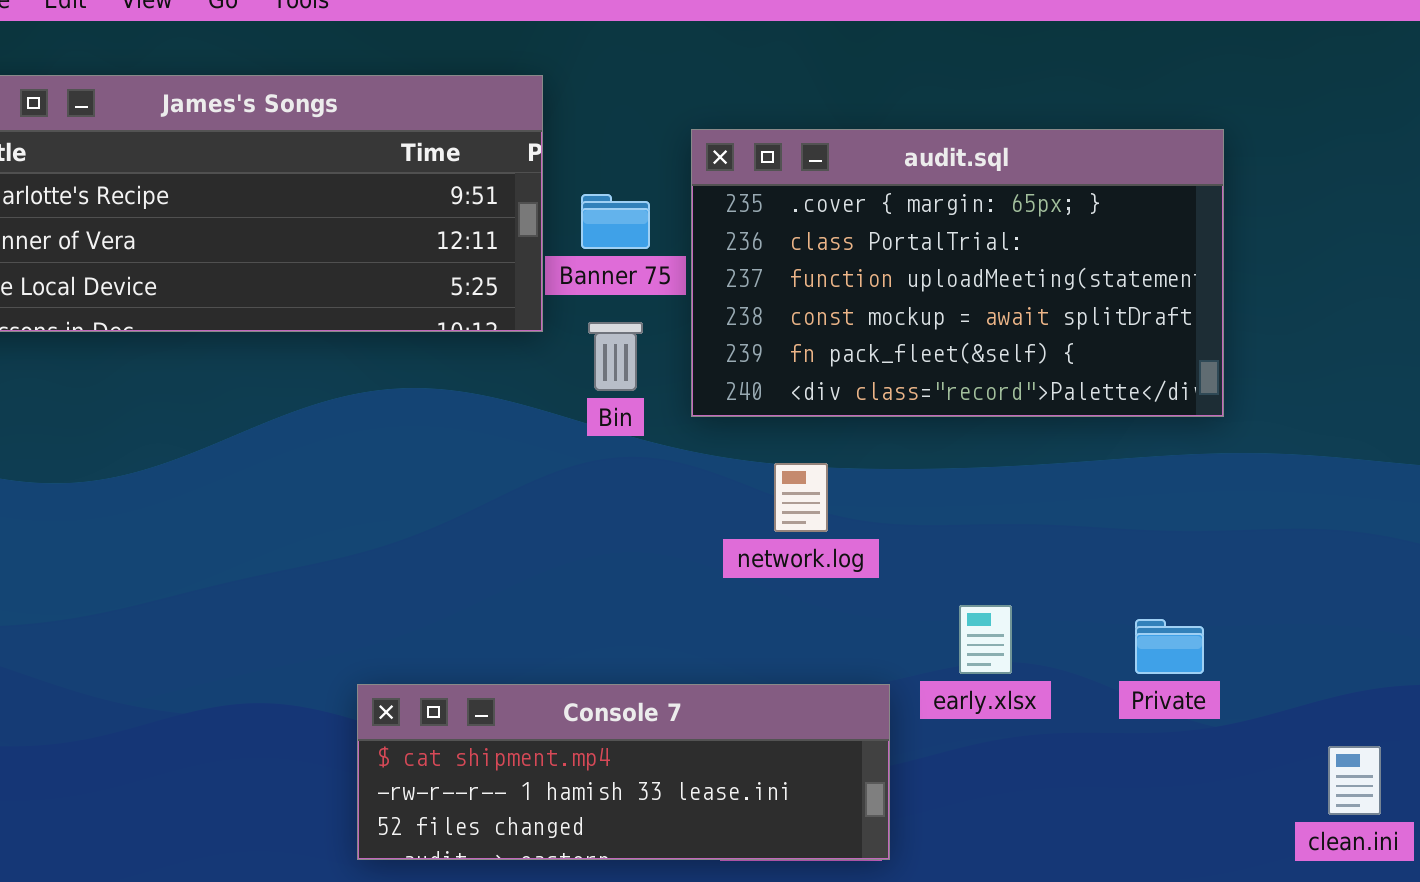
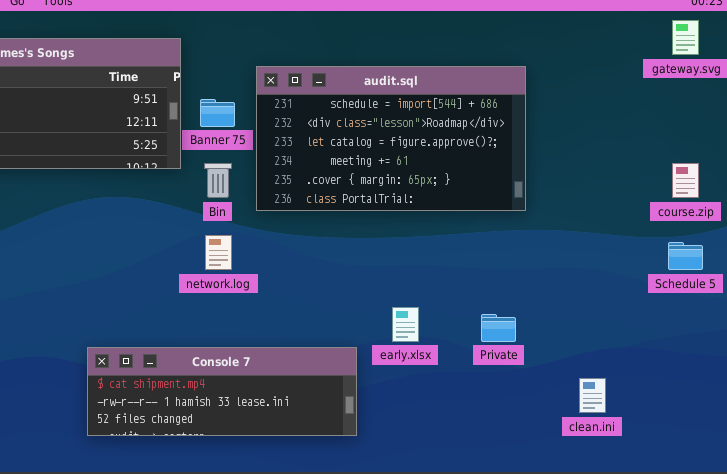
audit.sql: [691,129,1224,417] -> [256,66,526,211], scrolled up 4 rows
network.log: [774,463,828,532] -> [205,235,232,270], moved

